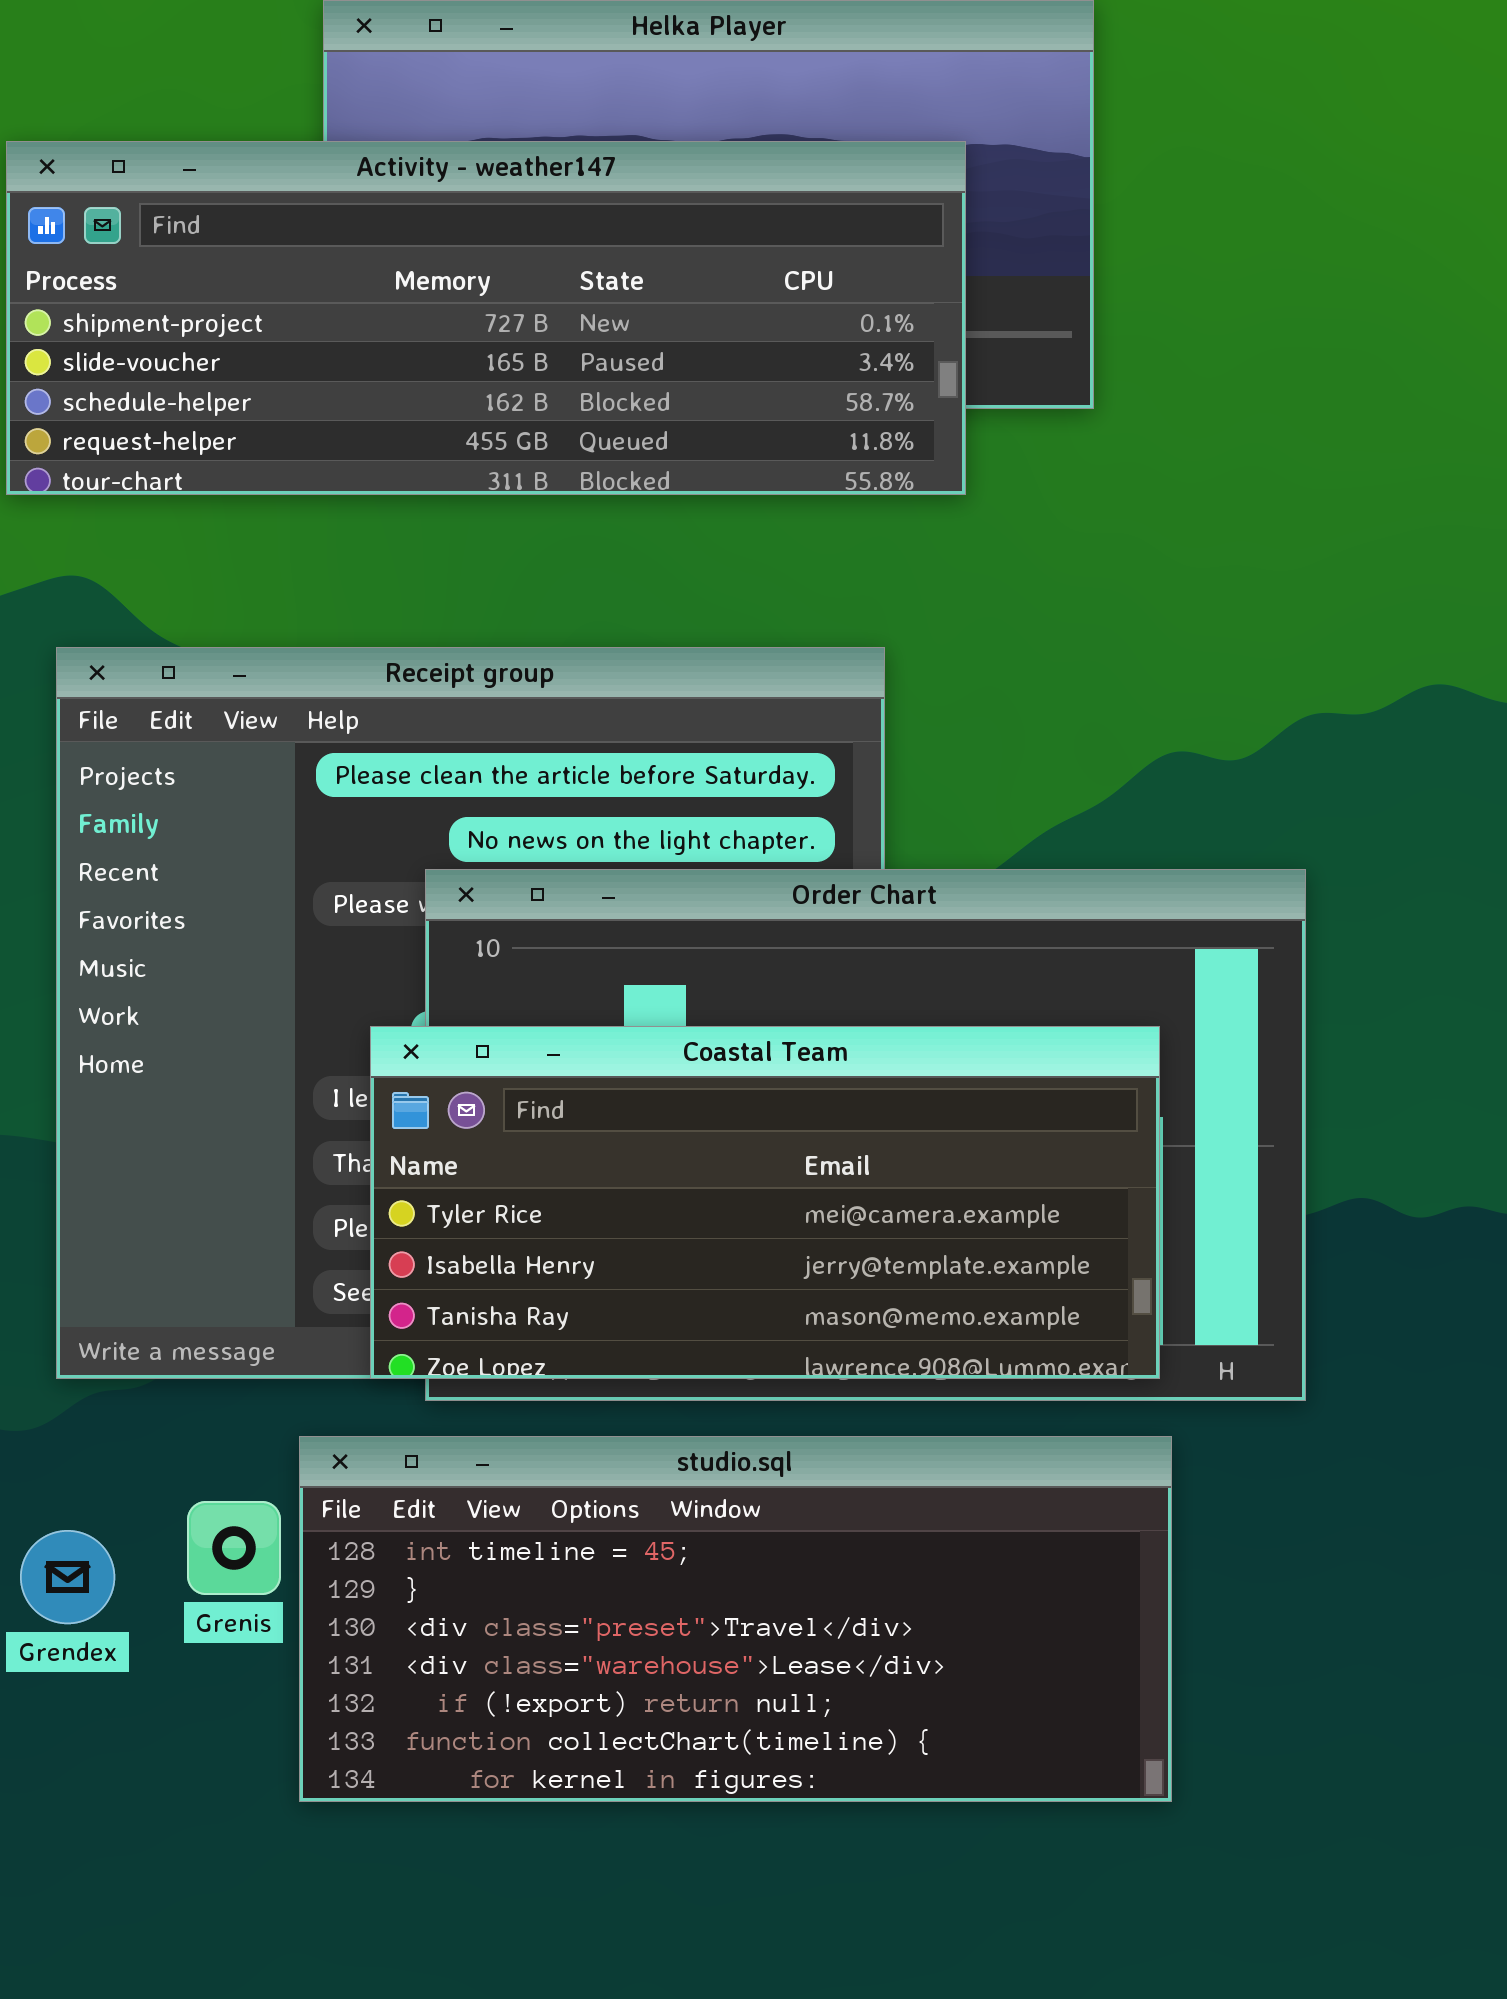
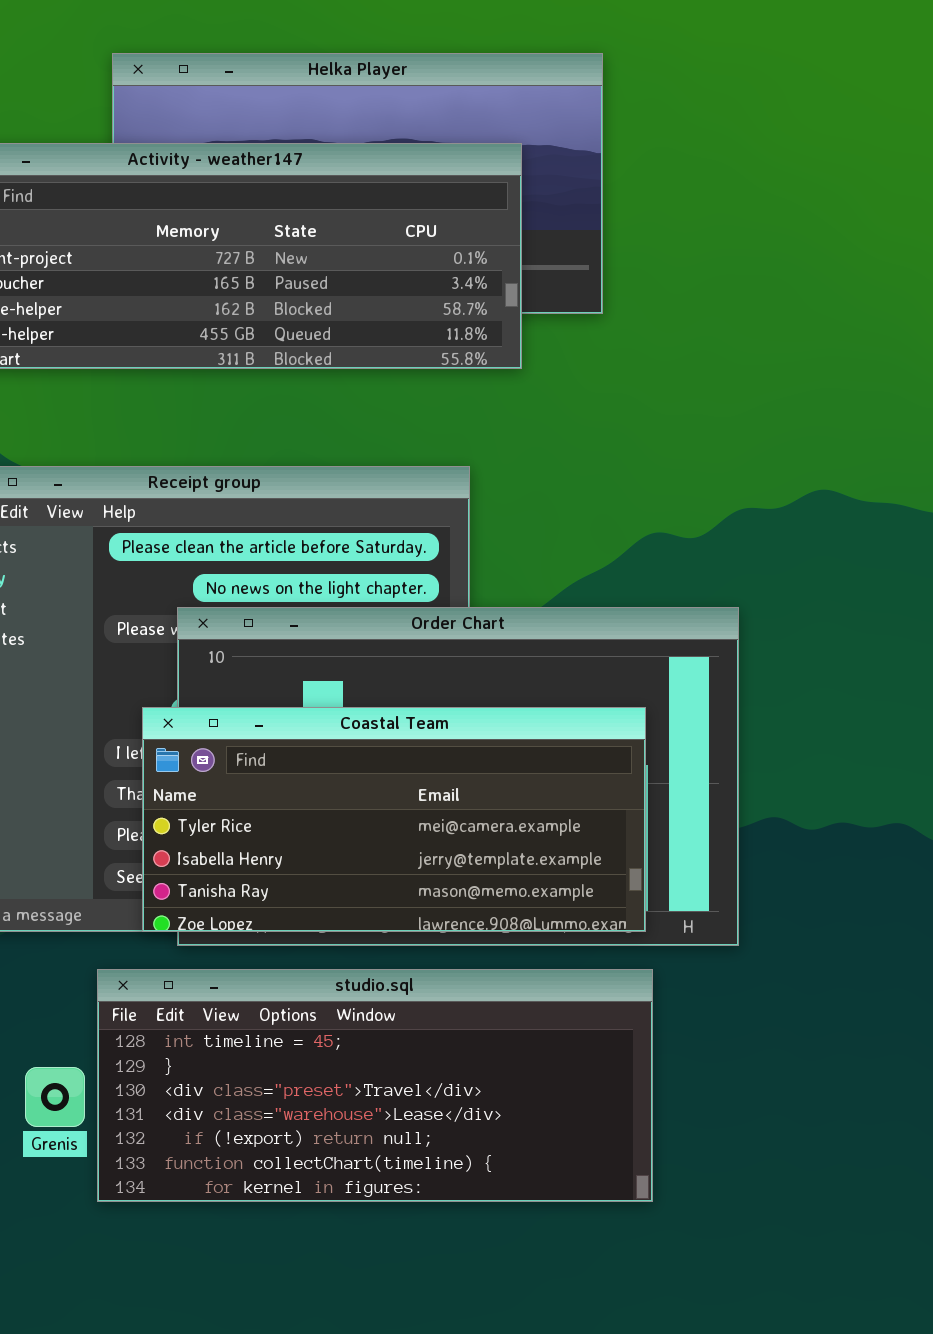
Grenis: [187,1501,281,1595] -> [25,1067,85,1127], moved

